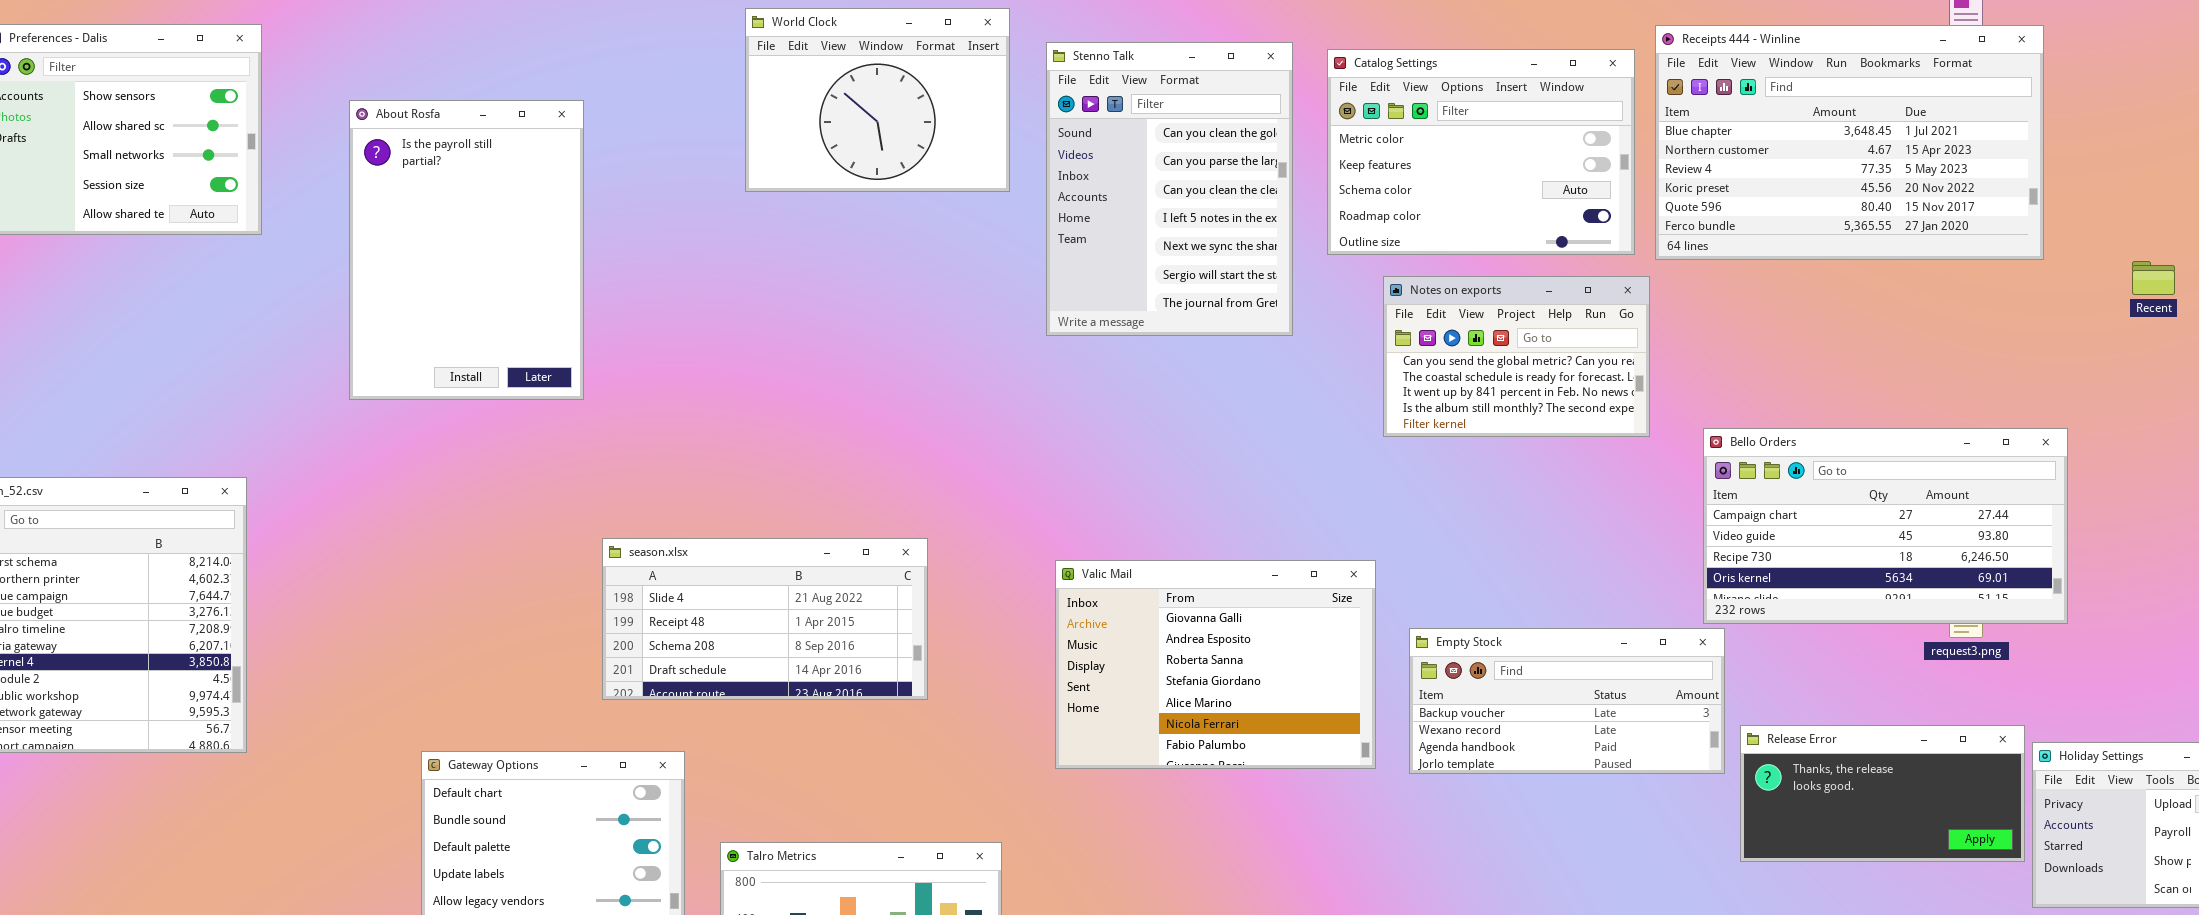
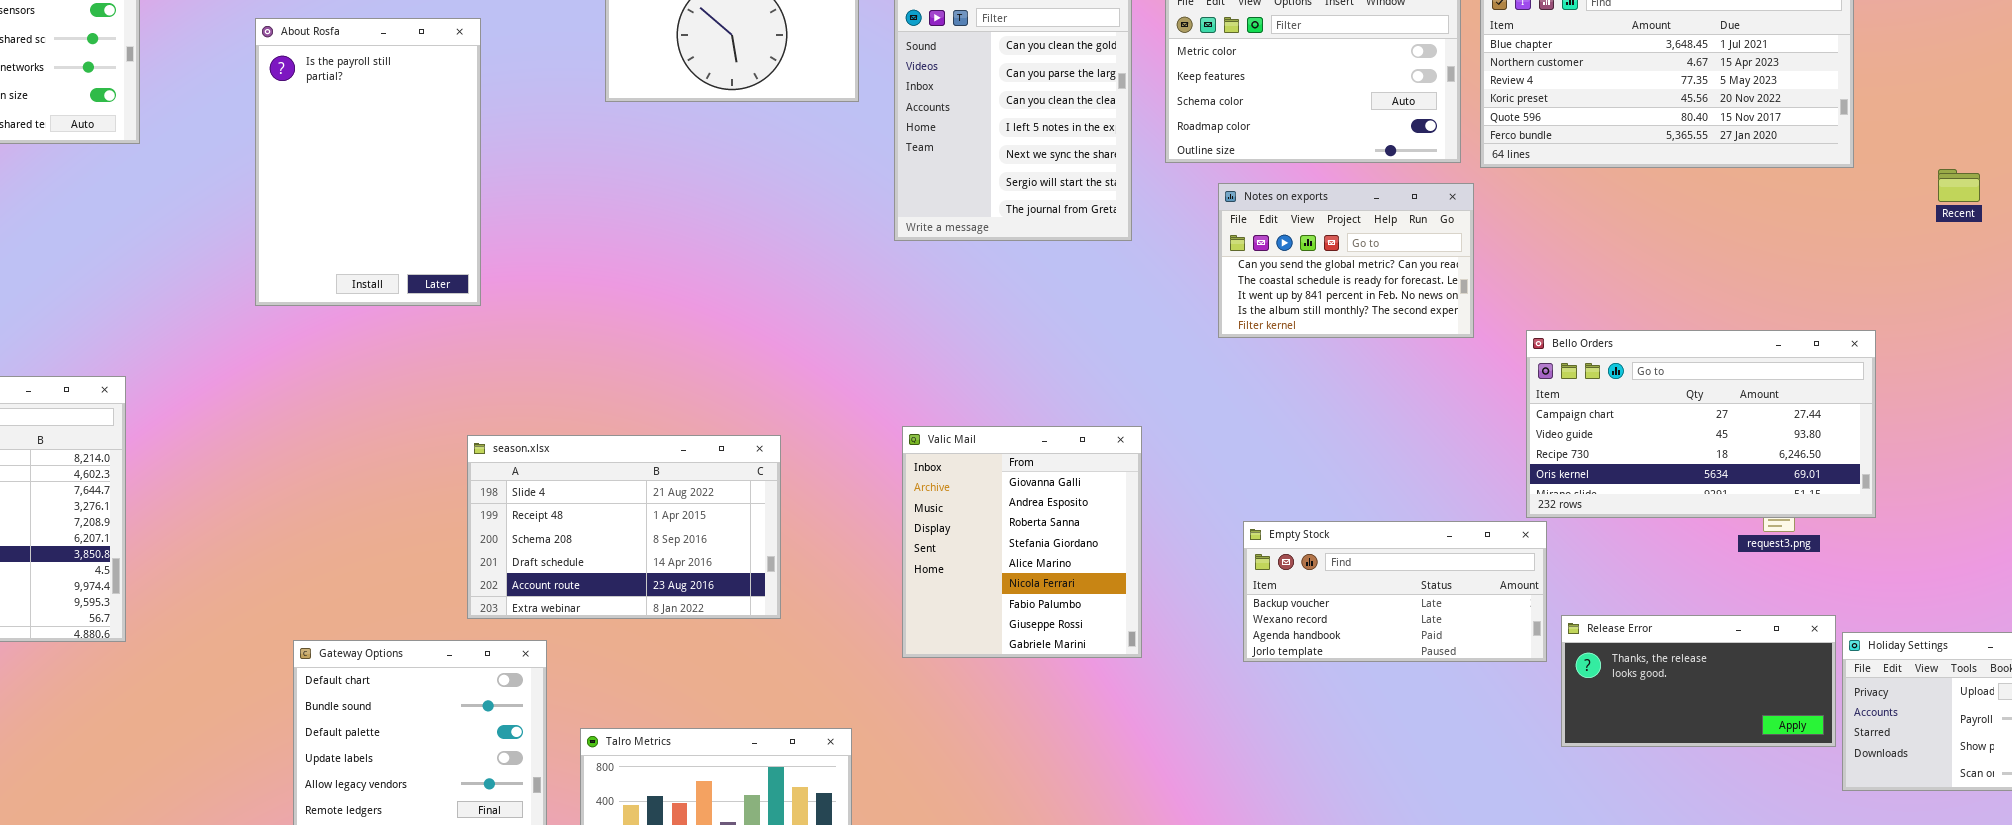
About Rosfa: [349,100,584,400] -> [255,18,481,306], moved
season.xlsx: [602,538,928,700] -> [467,435,781,619], resized
Valic Mail: [1055,560,1376,769] -> [902,426,1142,658], resized

